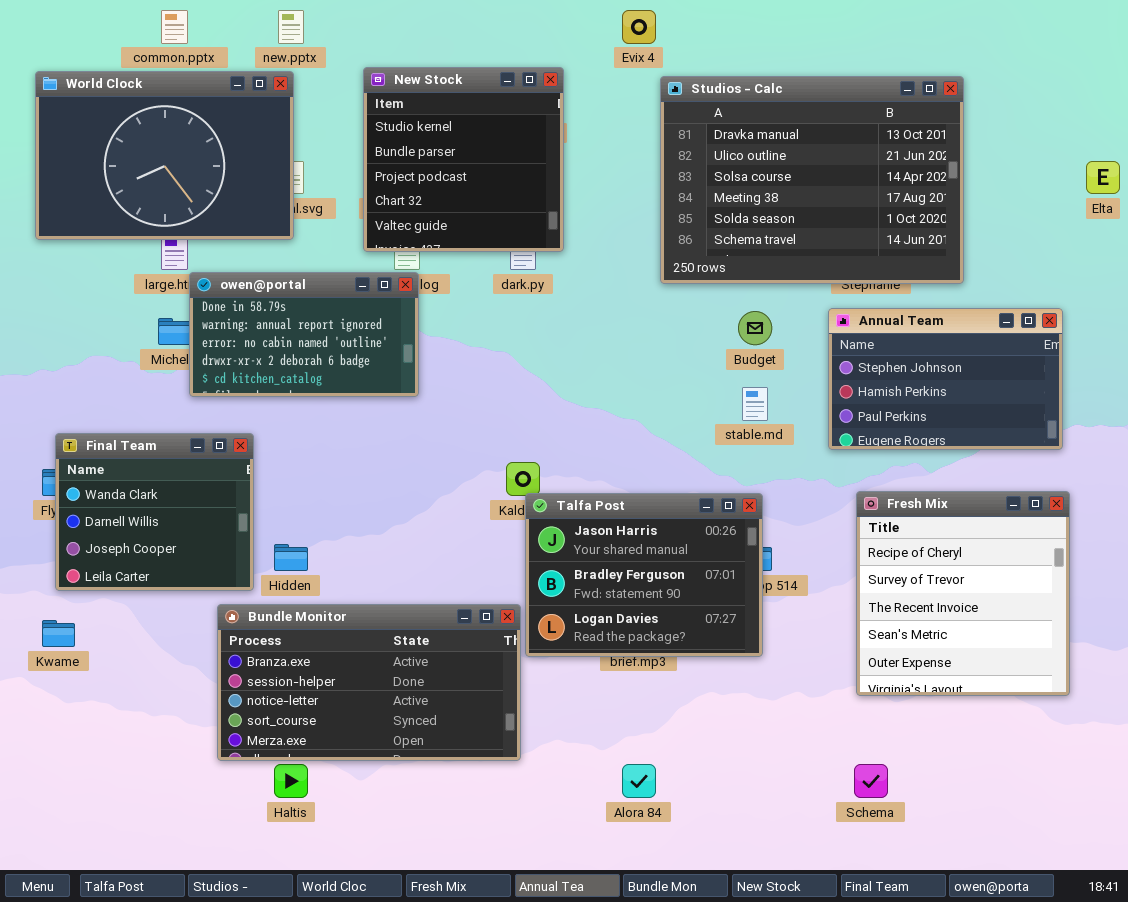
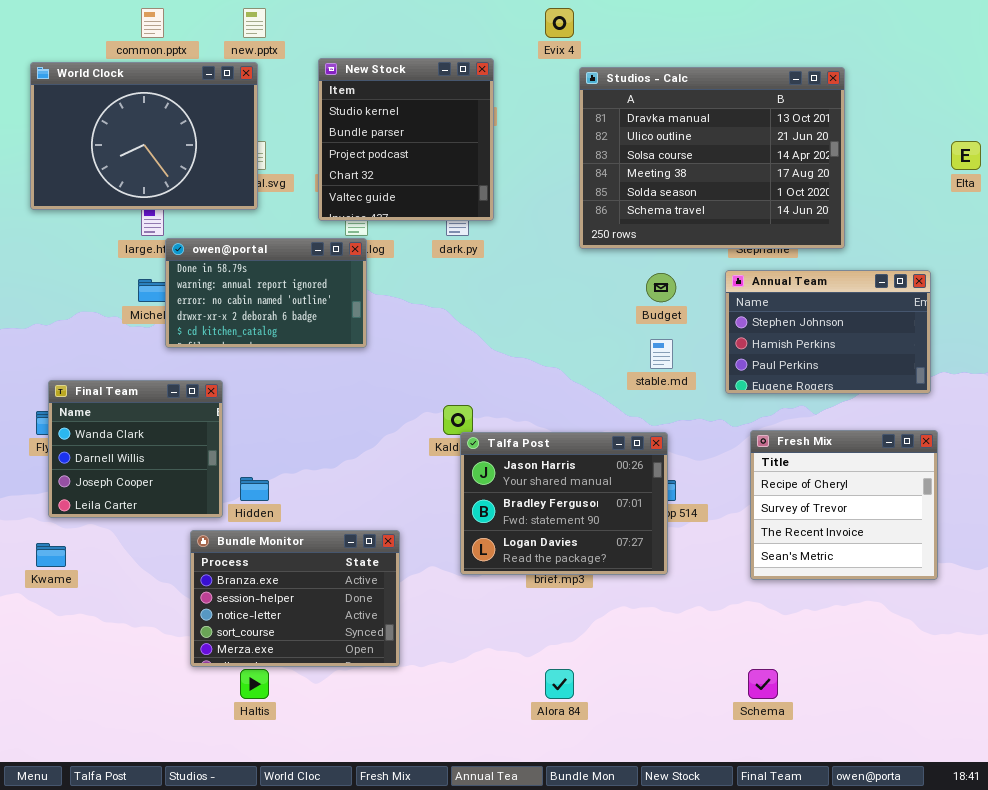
Fresh Mix: [856,491,1070,696] -> [750,430,938,580], resized
Bundle Monitor: [217,604,521,761] -> [190,530,400,667], resized

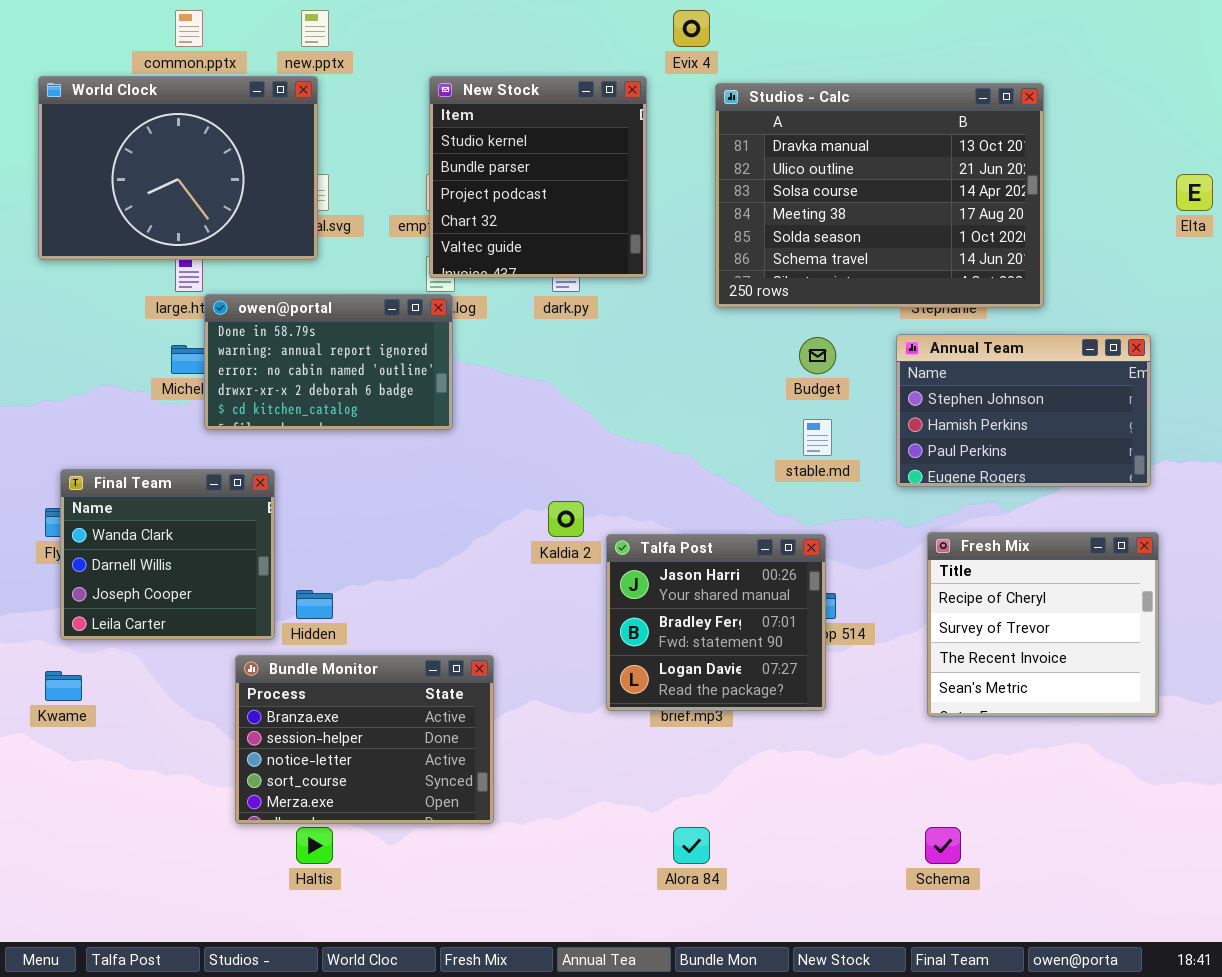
New Stock: [318,58,494,221] -> [429,76,647,278], moved
Talfa Post: [460,432,668,575] -> [606,534,826,711], resized

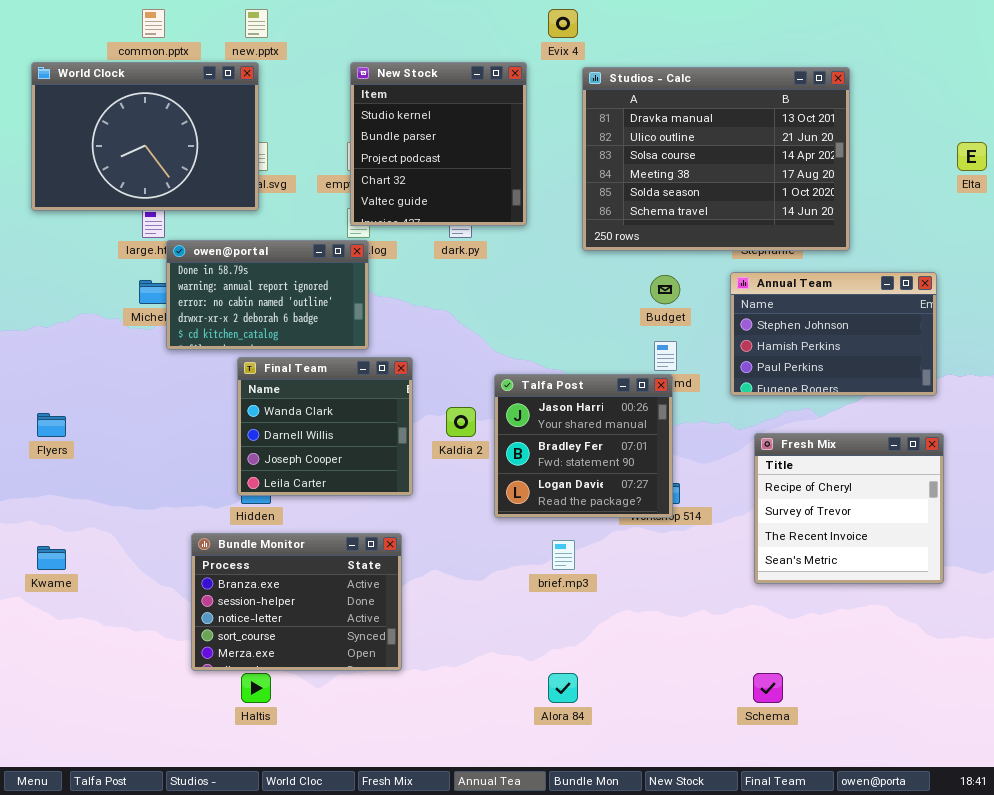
Final Team: [60,469,275,640] -> [237,357,413,496], moved
Talfa Post: [606,534,826,711] -> [494,374,673,518], moved

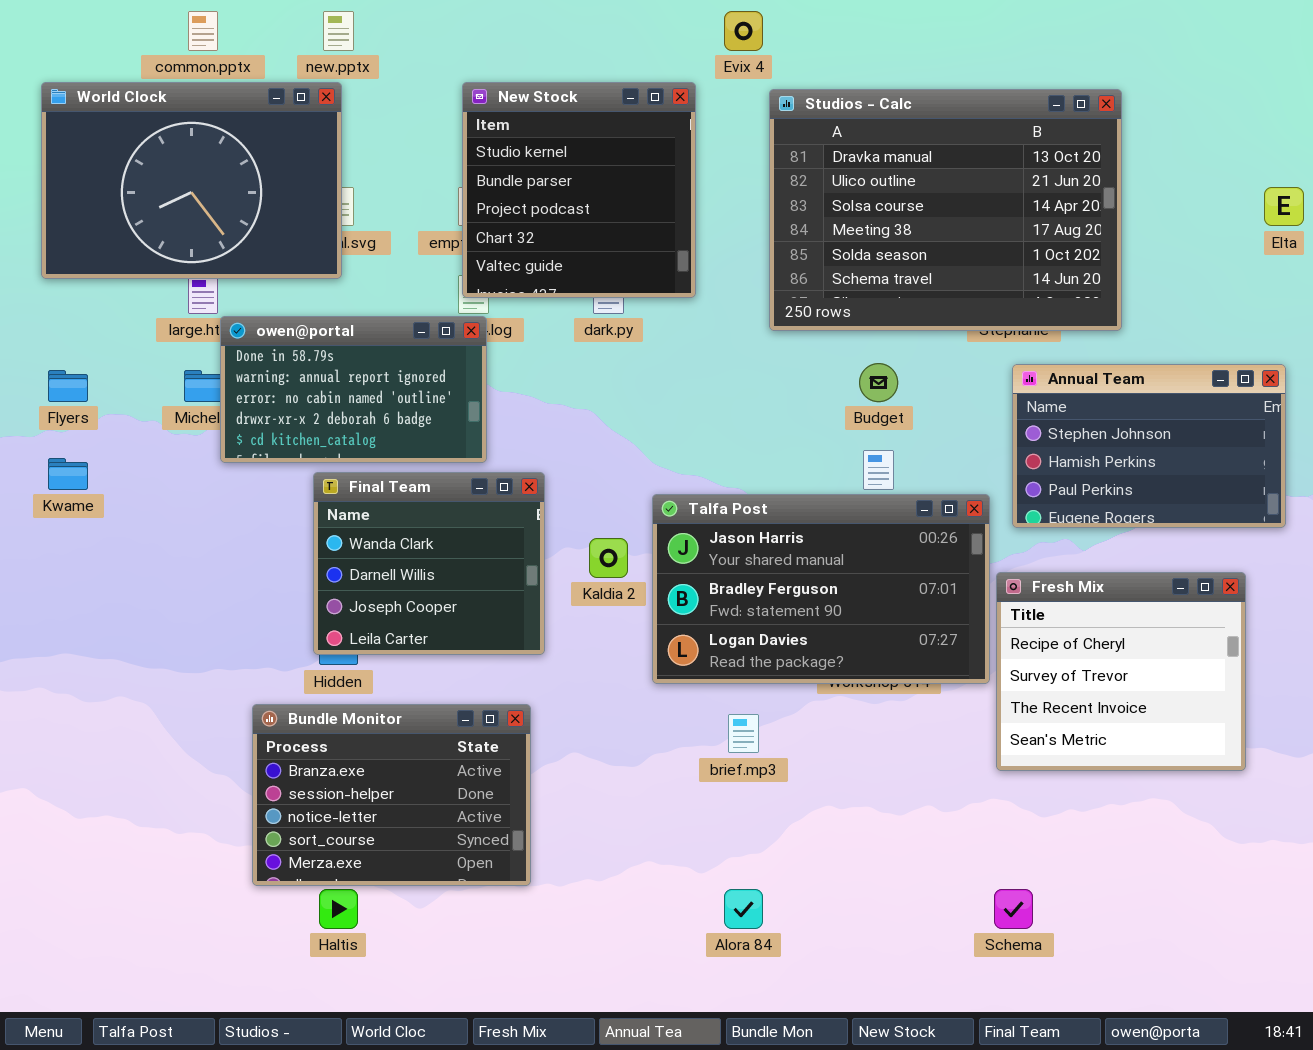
Annual Team: [730,272,937,396] -> [1012,364,1286,528], moved
Talfa Post: [494,374,673,518] -> [652,494,990,684], resized
Flyers: [37,413,66,437] -> [48,370,88,402], moved
Kwame: [37,546,66,570] -> [48,458,88,490], moved

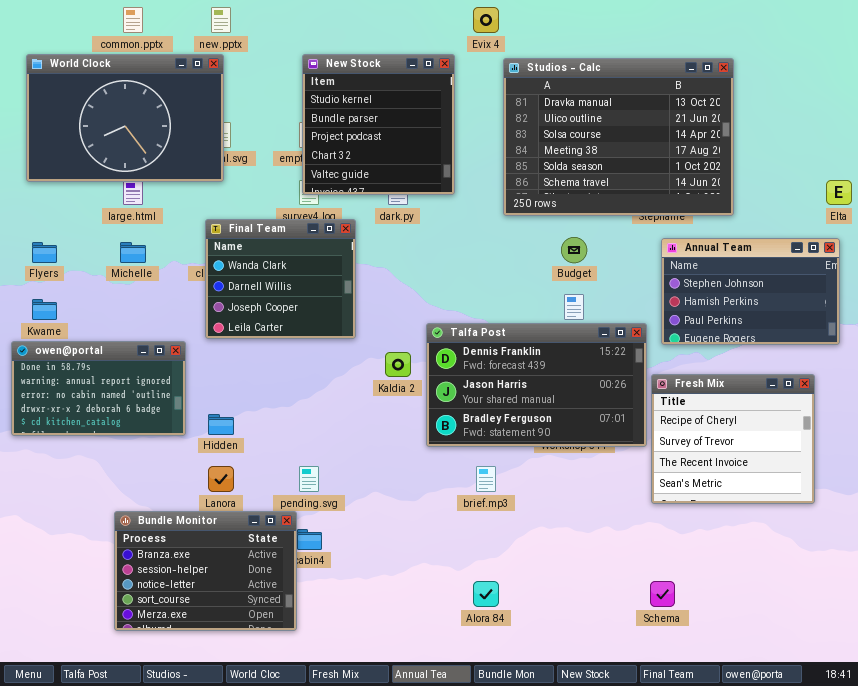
Elta: [1264,187,1304,226] -> [826,180,852,205], moved
owen@portal: [220,316,487,463] -> [11,341,186,436], moved
Final Team: [313,472,545,655] -> [205,219,356,339], moved
Talfa Post: [652,494,990,684] -> [426,323,647,447], scrolled up 1 row
Bundle Monitor: [252,704,531,886] -> [114,511,297,631], moved

